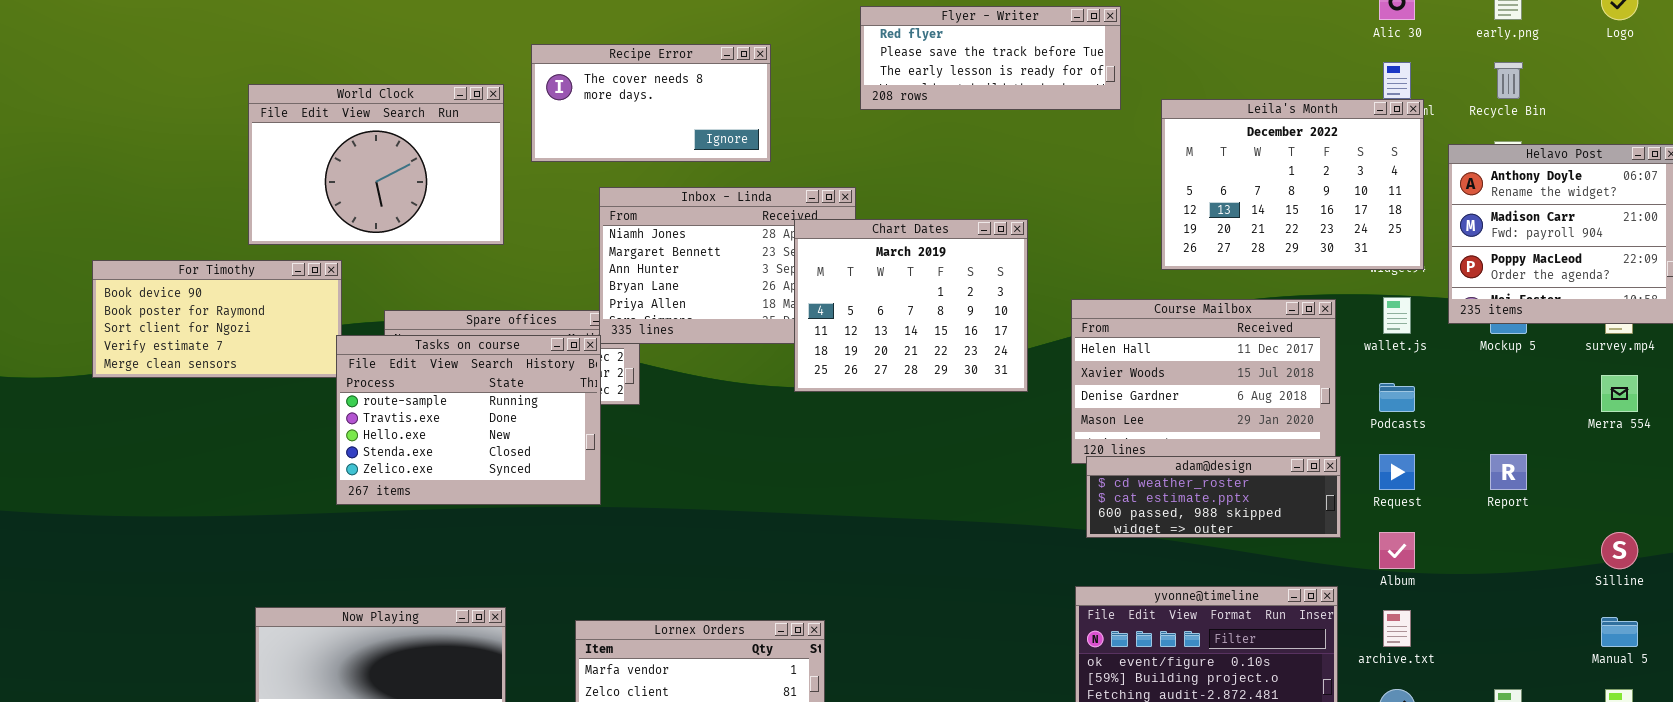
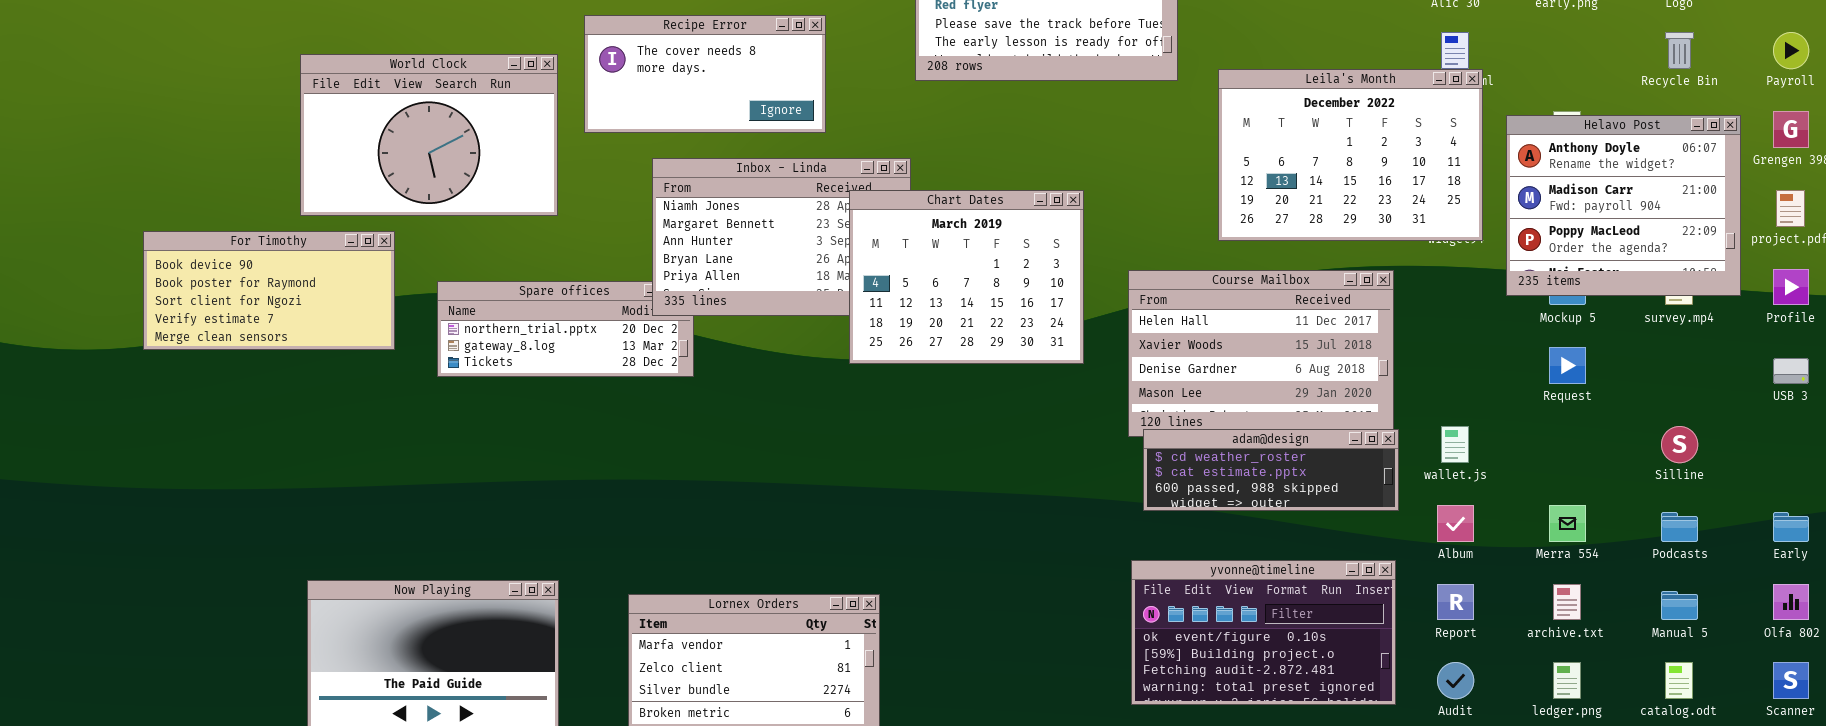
Recycle Bin: [1494,62,1523,99] -> [1665,32,1694,69], moved
wallet.js: [1383,297,1411,334] -> [1441,426,1469,463], moved
Tasks on course: [336,335,601,505] -> none, closed
Merra 554: [1601,375,1638,412] -> [1549,505,1586,542], moved
Podcasts: [1379,383,1415,412] -> [1661,512,1698,542], moved
Request: [1379,454,1415,490] -> [1549,347,1586,384], moved
Report: [1490,454,1527,490] -> [1437,584,1474,620], moved
Silline: [1601,532,1638,569] -> [1661,426,1698,463], moved
archive.txt: [1383,610,1411,647] -> [1553,584,1581,620], moved

